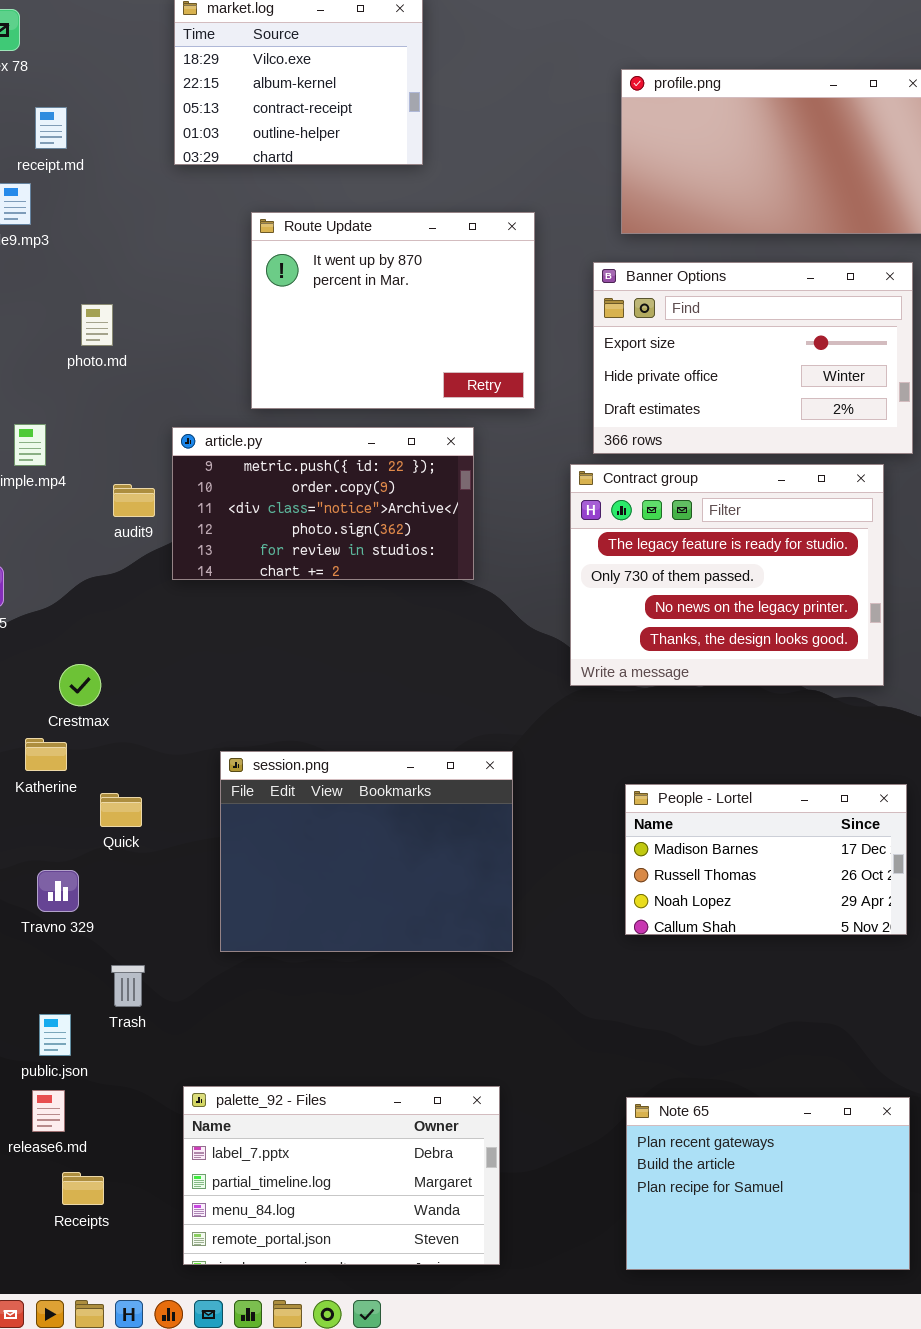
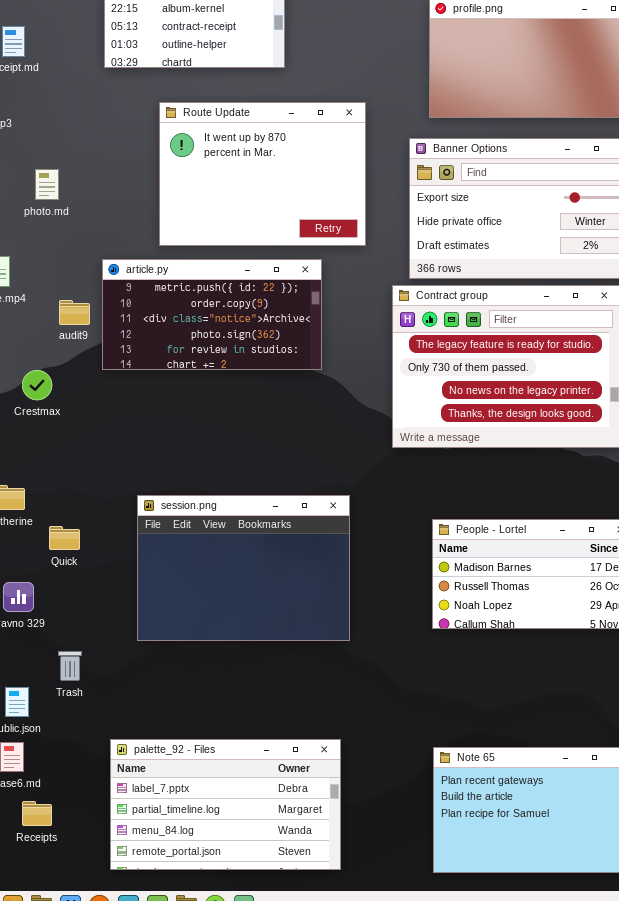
Crestmax: [59,664,101,706] -> [22,370,52,400], moved

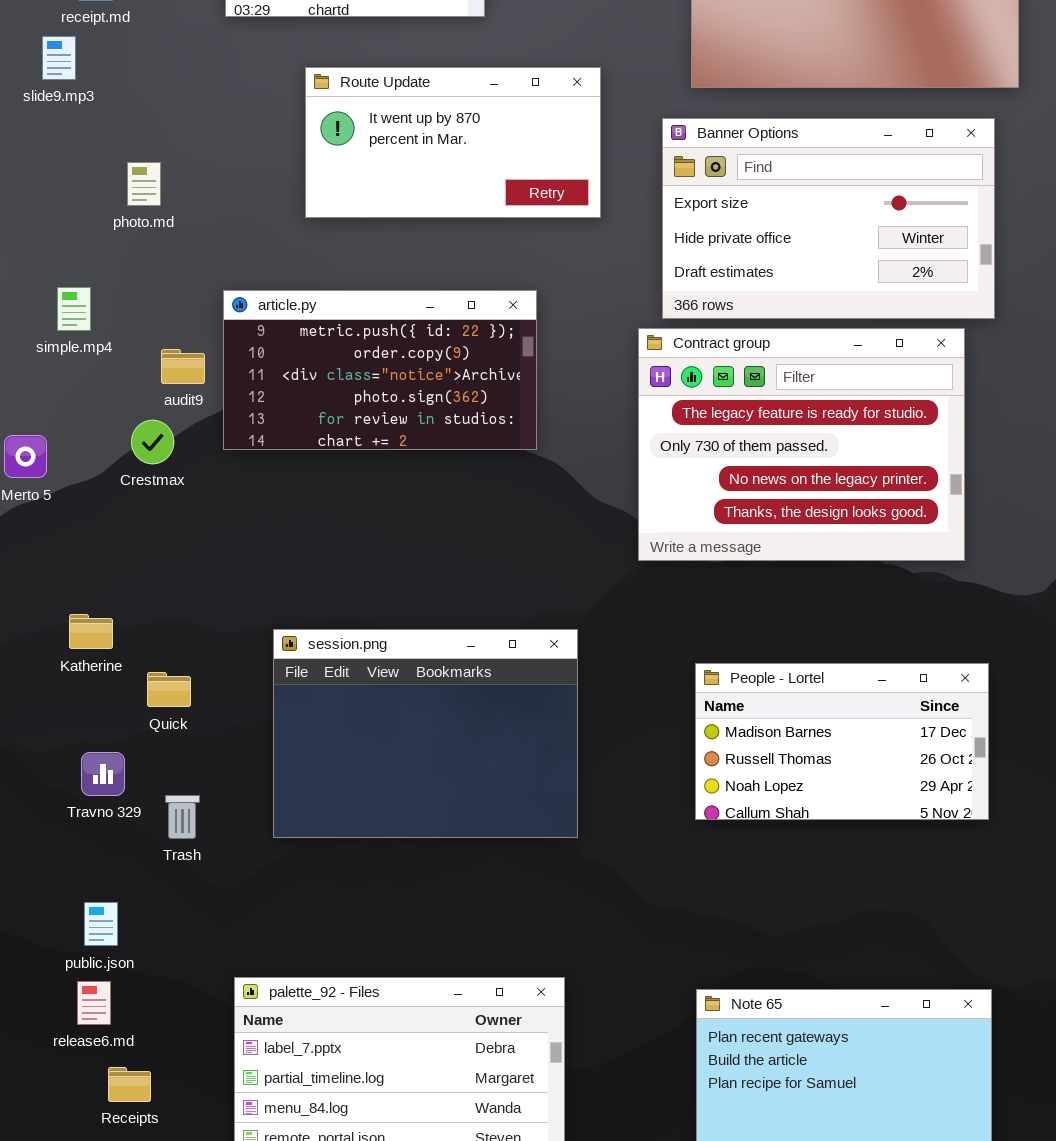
Route Update: [159,102,366,246] -> [305,67,601,218], resized
Crestmax: [22,370,52,400] -> [131,420,174,464], moved
Trash: [58,651,82,681] -> [165,795,200,839], moved

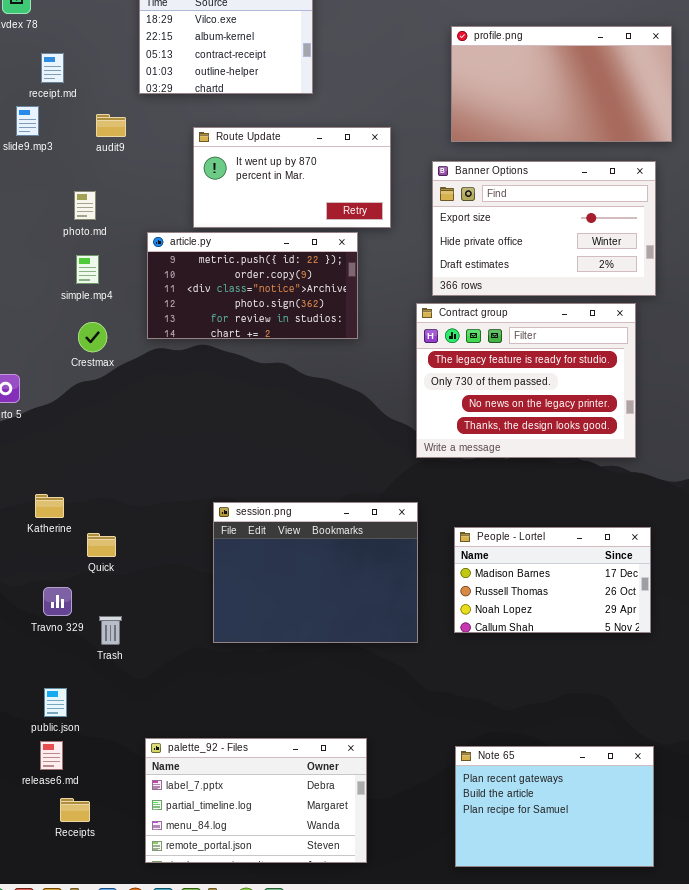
simple.mp4: [57,287,91,331] -> [76,255,99,284], moved
article.py: [223,290,537,450] -> [147,232,358,339], moved
audit9: [161,349,205,384] -> [96,114,126,137], moved
Crestmax: [131,420,174,464] -> [78,322,107,352], moved
session.png: [273,629,578,838] -> [213,502,418,643], moved

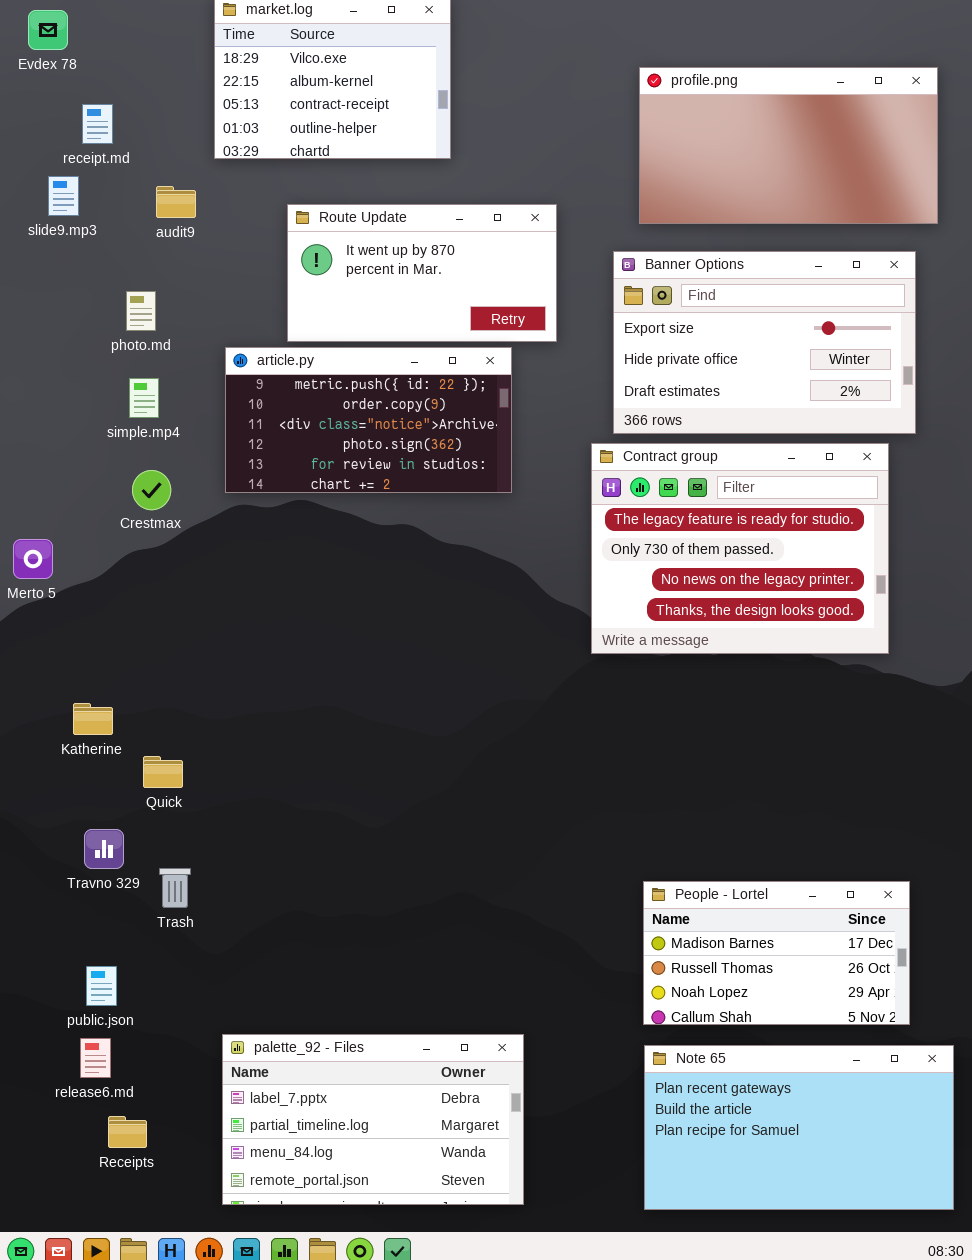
session.png: [213,502,418,643] -> none, closed
People - Lortel: [454,527,651,633] -> [643,881,910,1025], moved
Note 65: [455,746,654,867] -> [644,1045,954,1210], resized

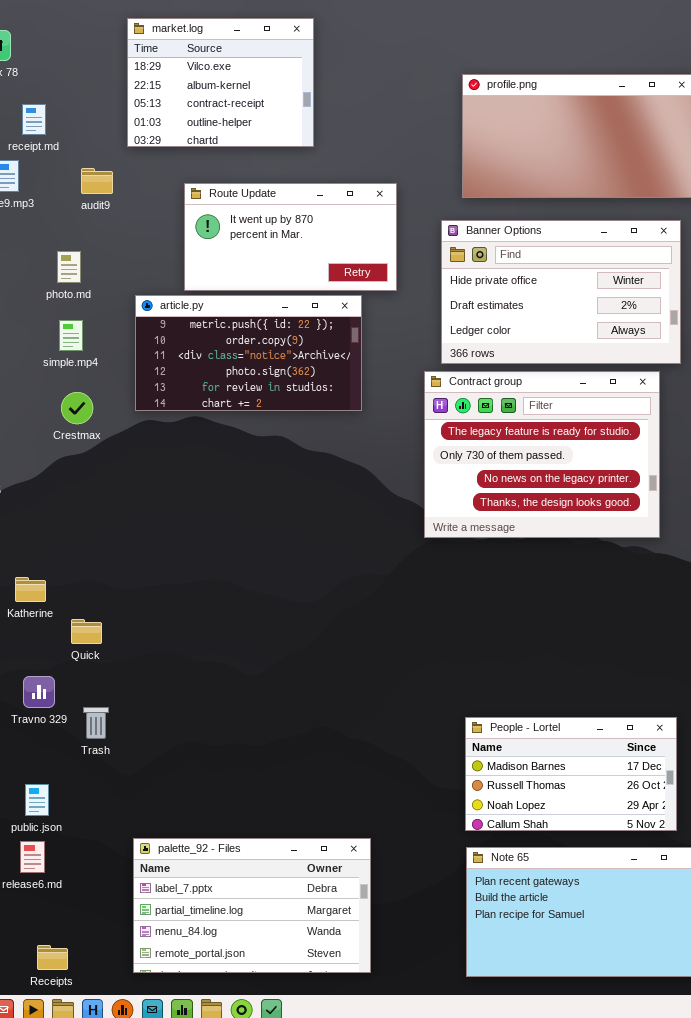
Banner Options: [613,251,916,434] -> [441,220,681,364], scrolled down 1 row
Receipts: [108,1116,147,1148] -> [37,945,68,970], moved

